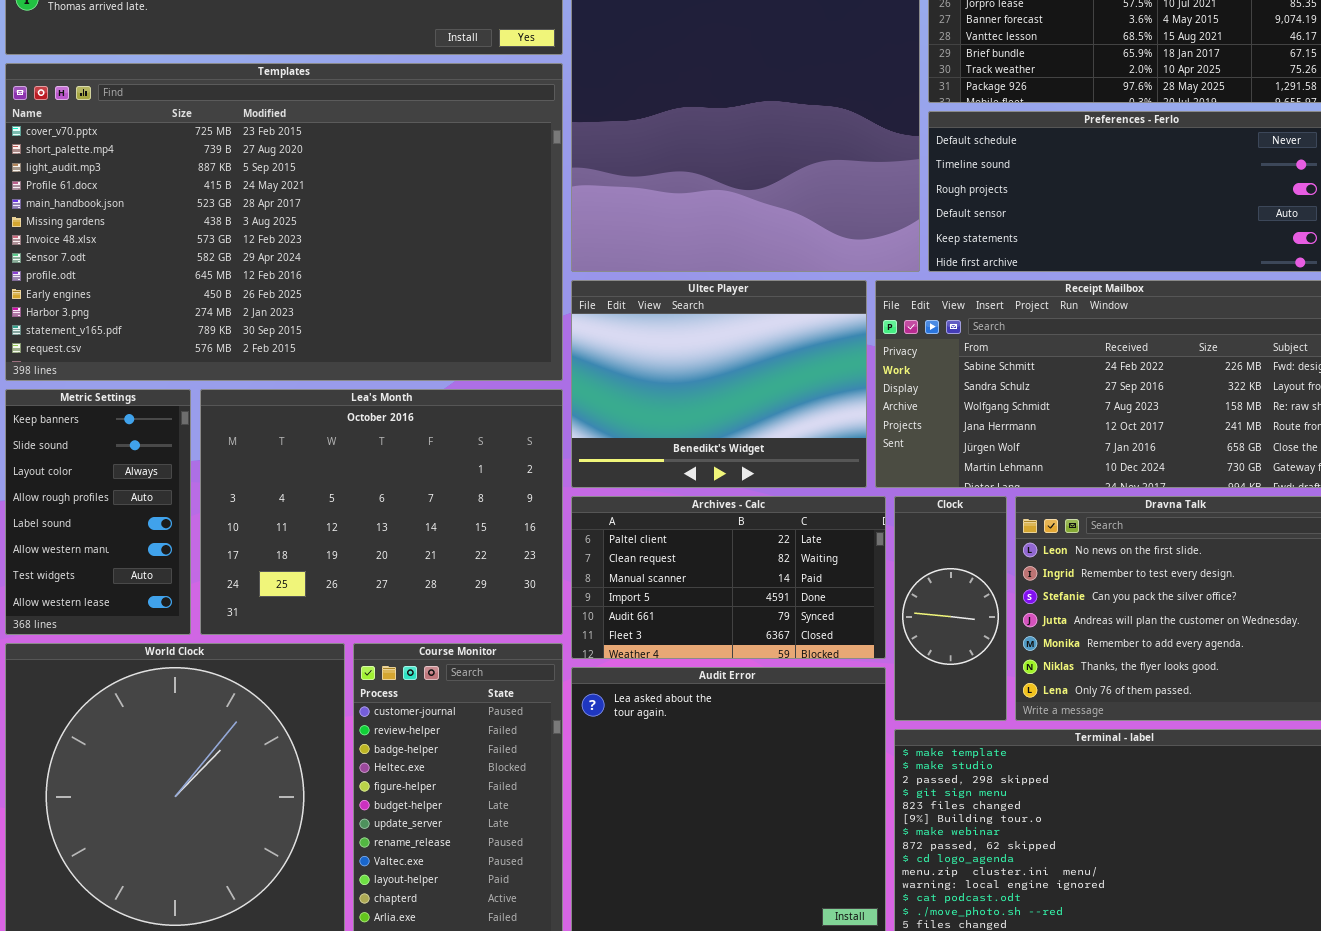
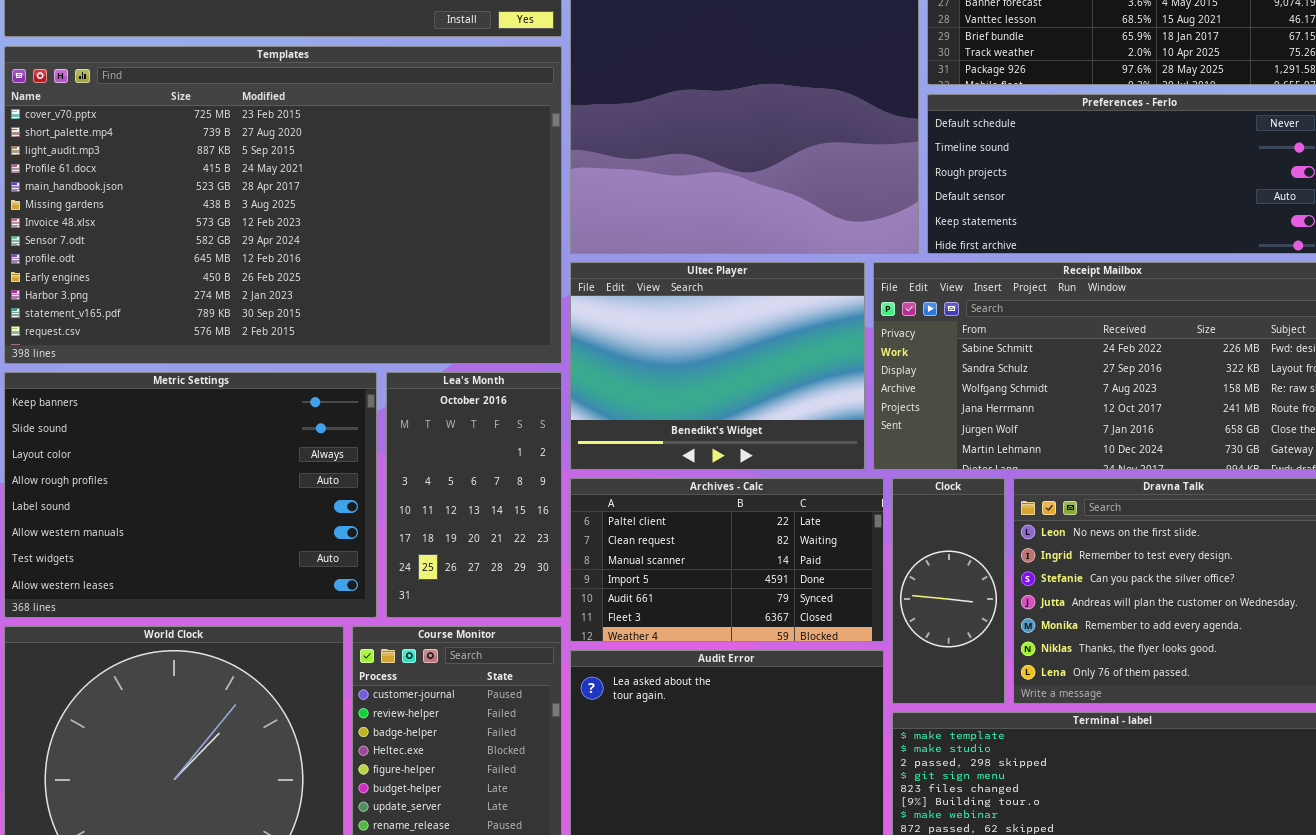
Metric Settings: [5,389,191,635] -> [4,372,377,618], resized
Lea's Month: [200,389,563,635] -> [386,372,562,618], resized

